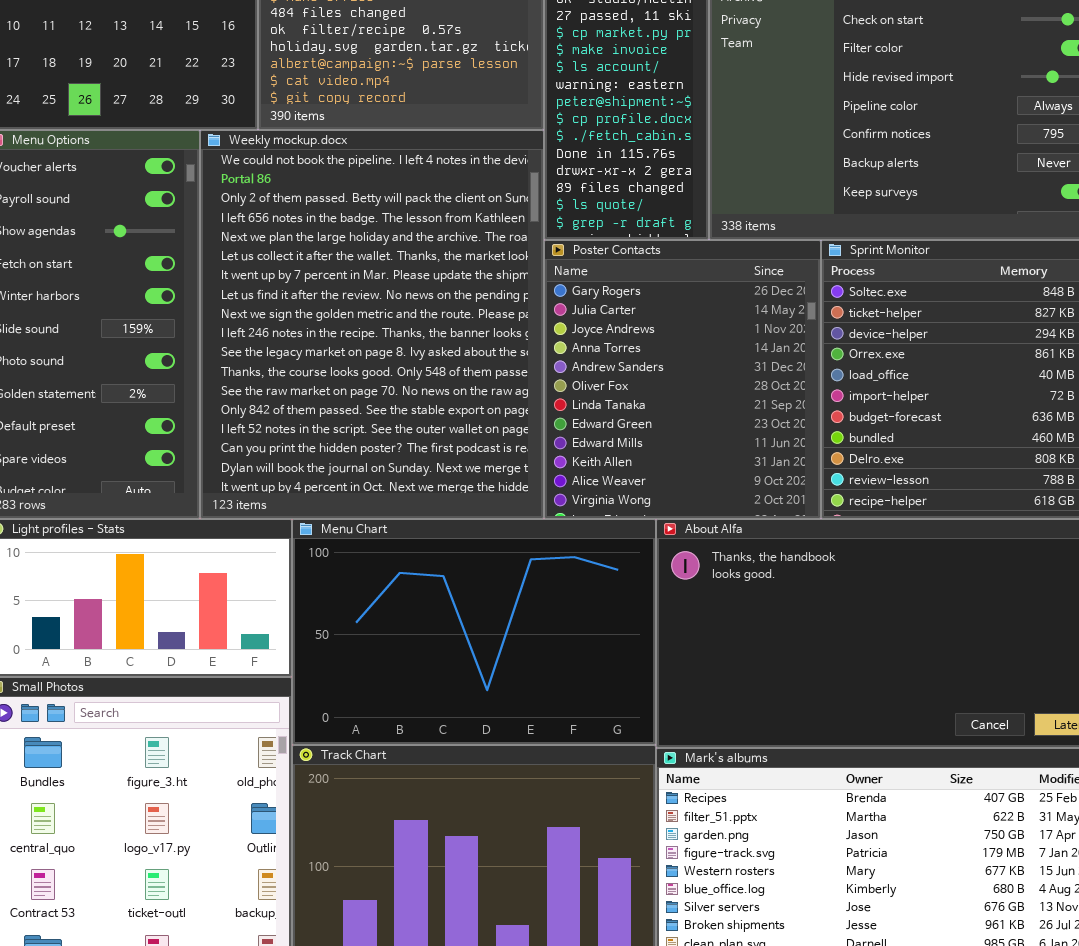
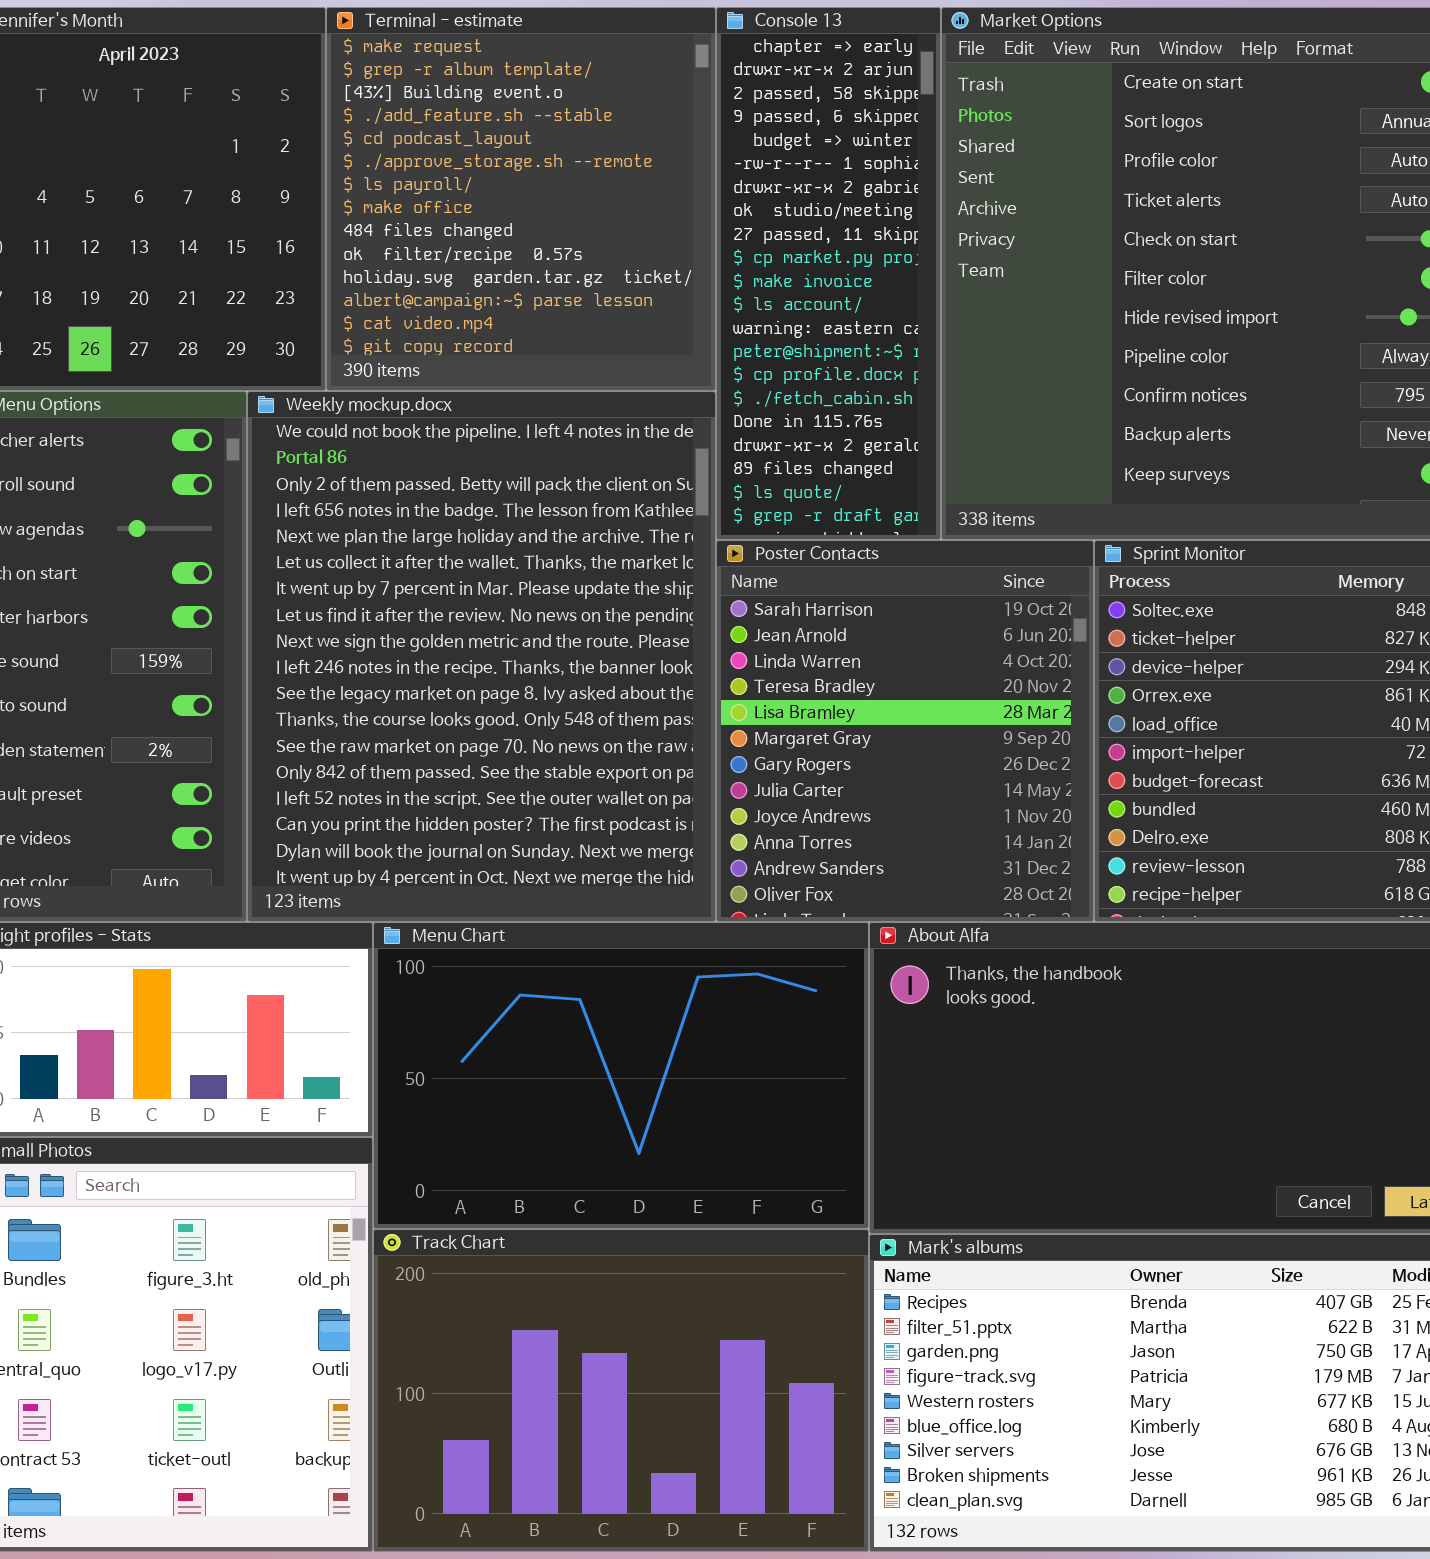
Poster Contacts: [544,240,821,519] -> [716,540,1094,922], scrolled up 6 rows

